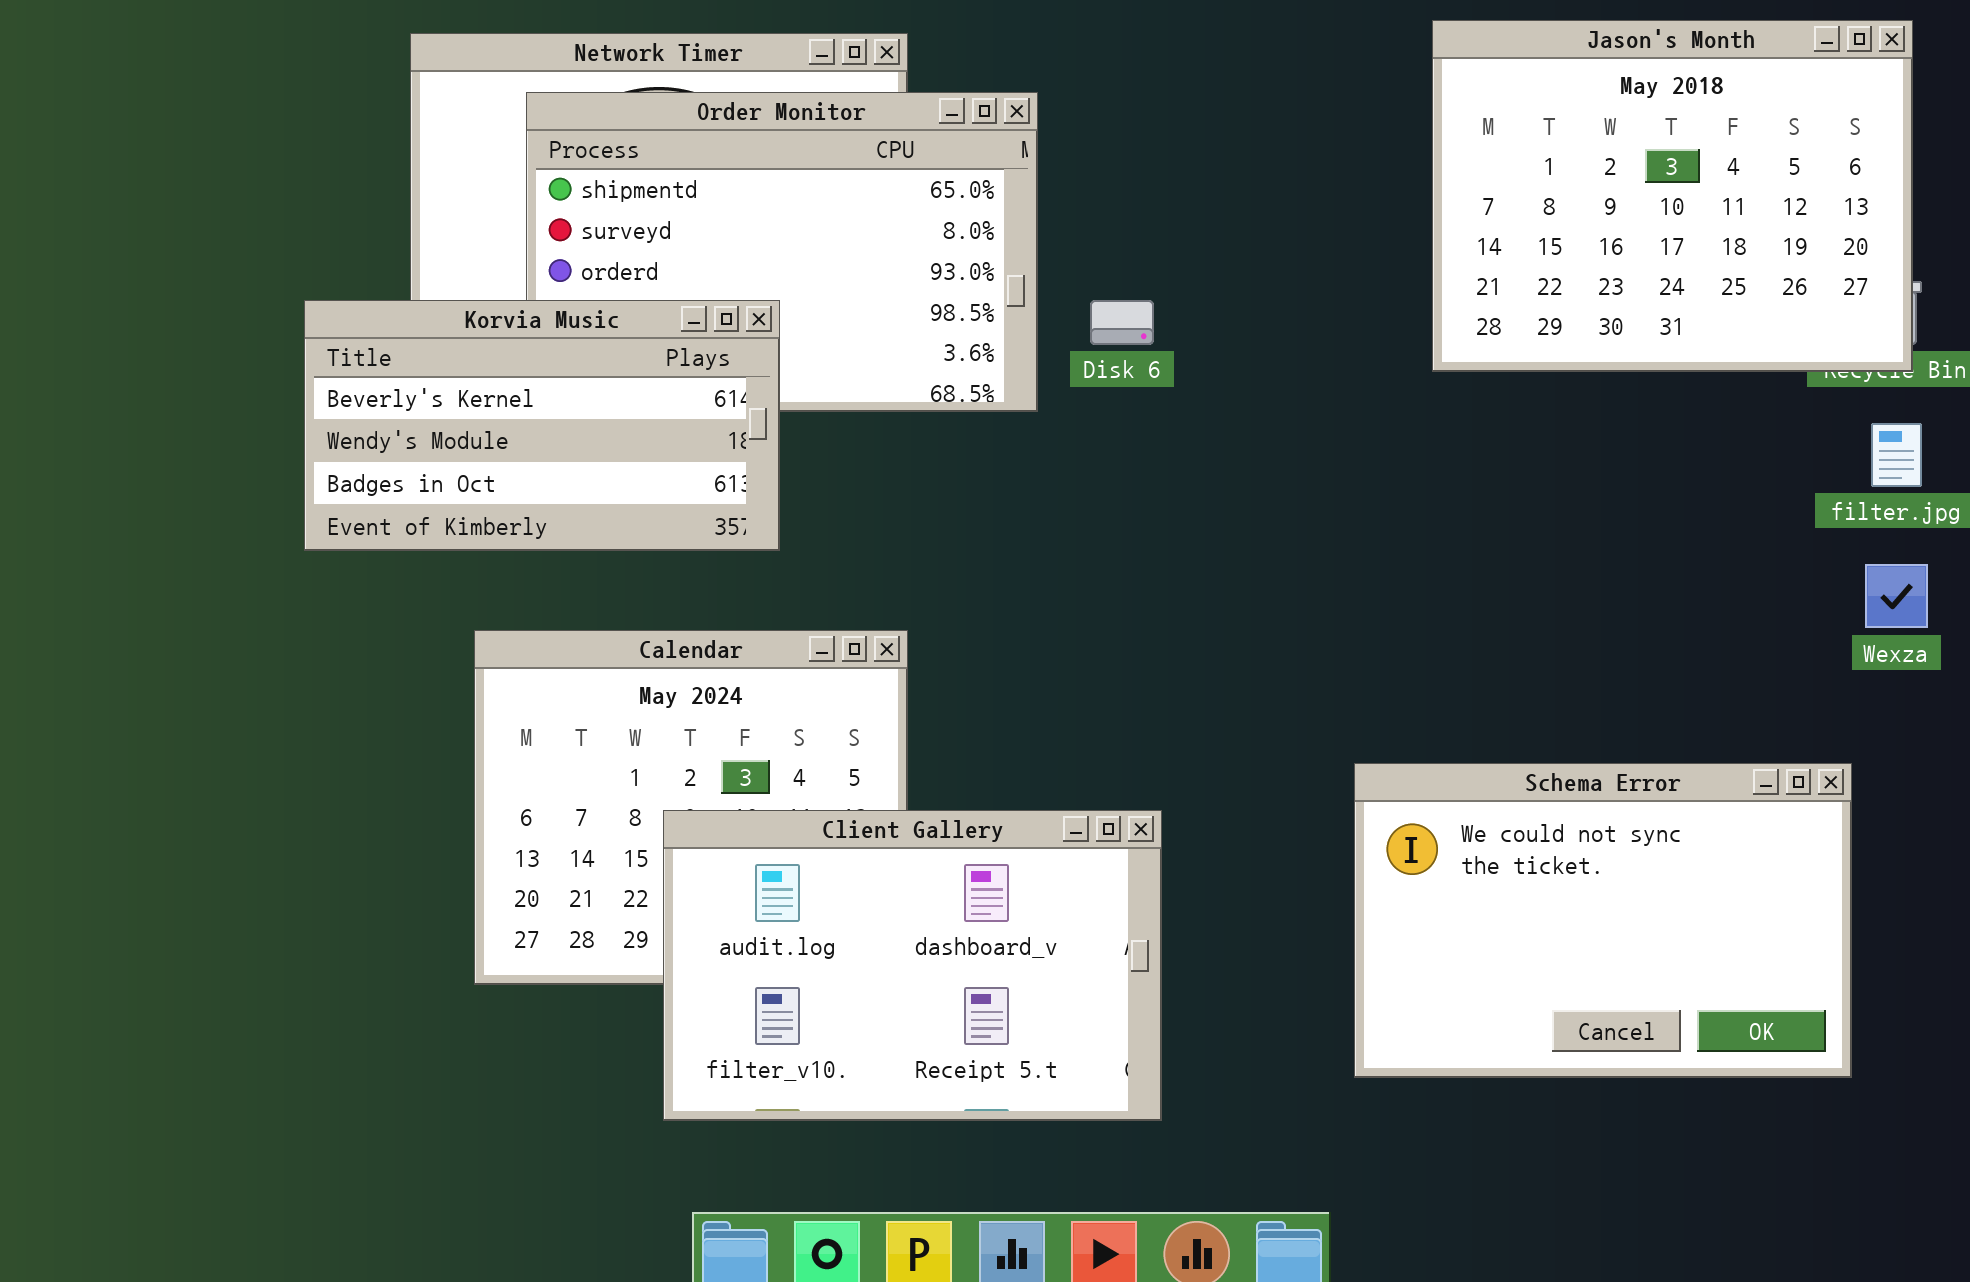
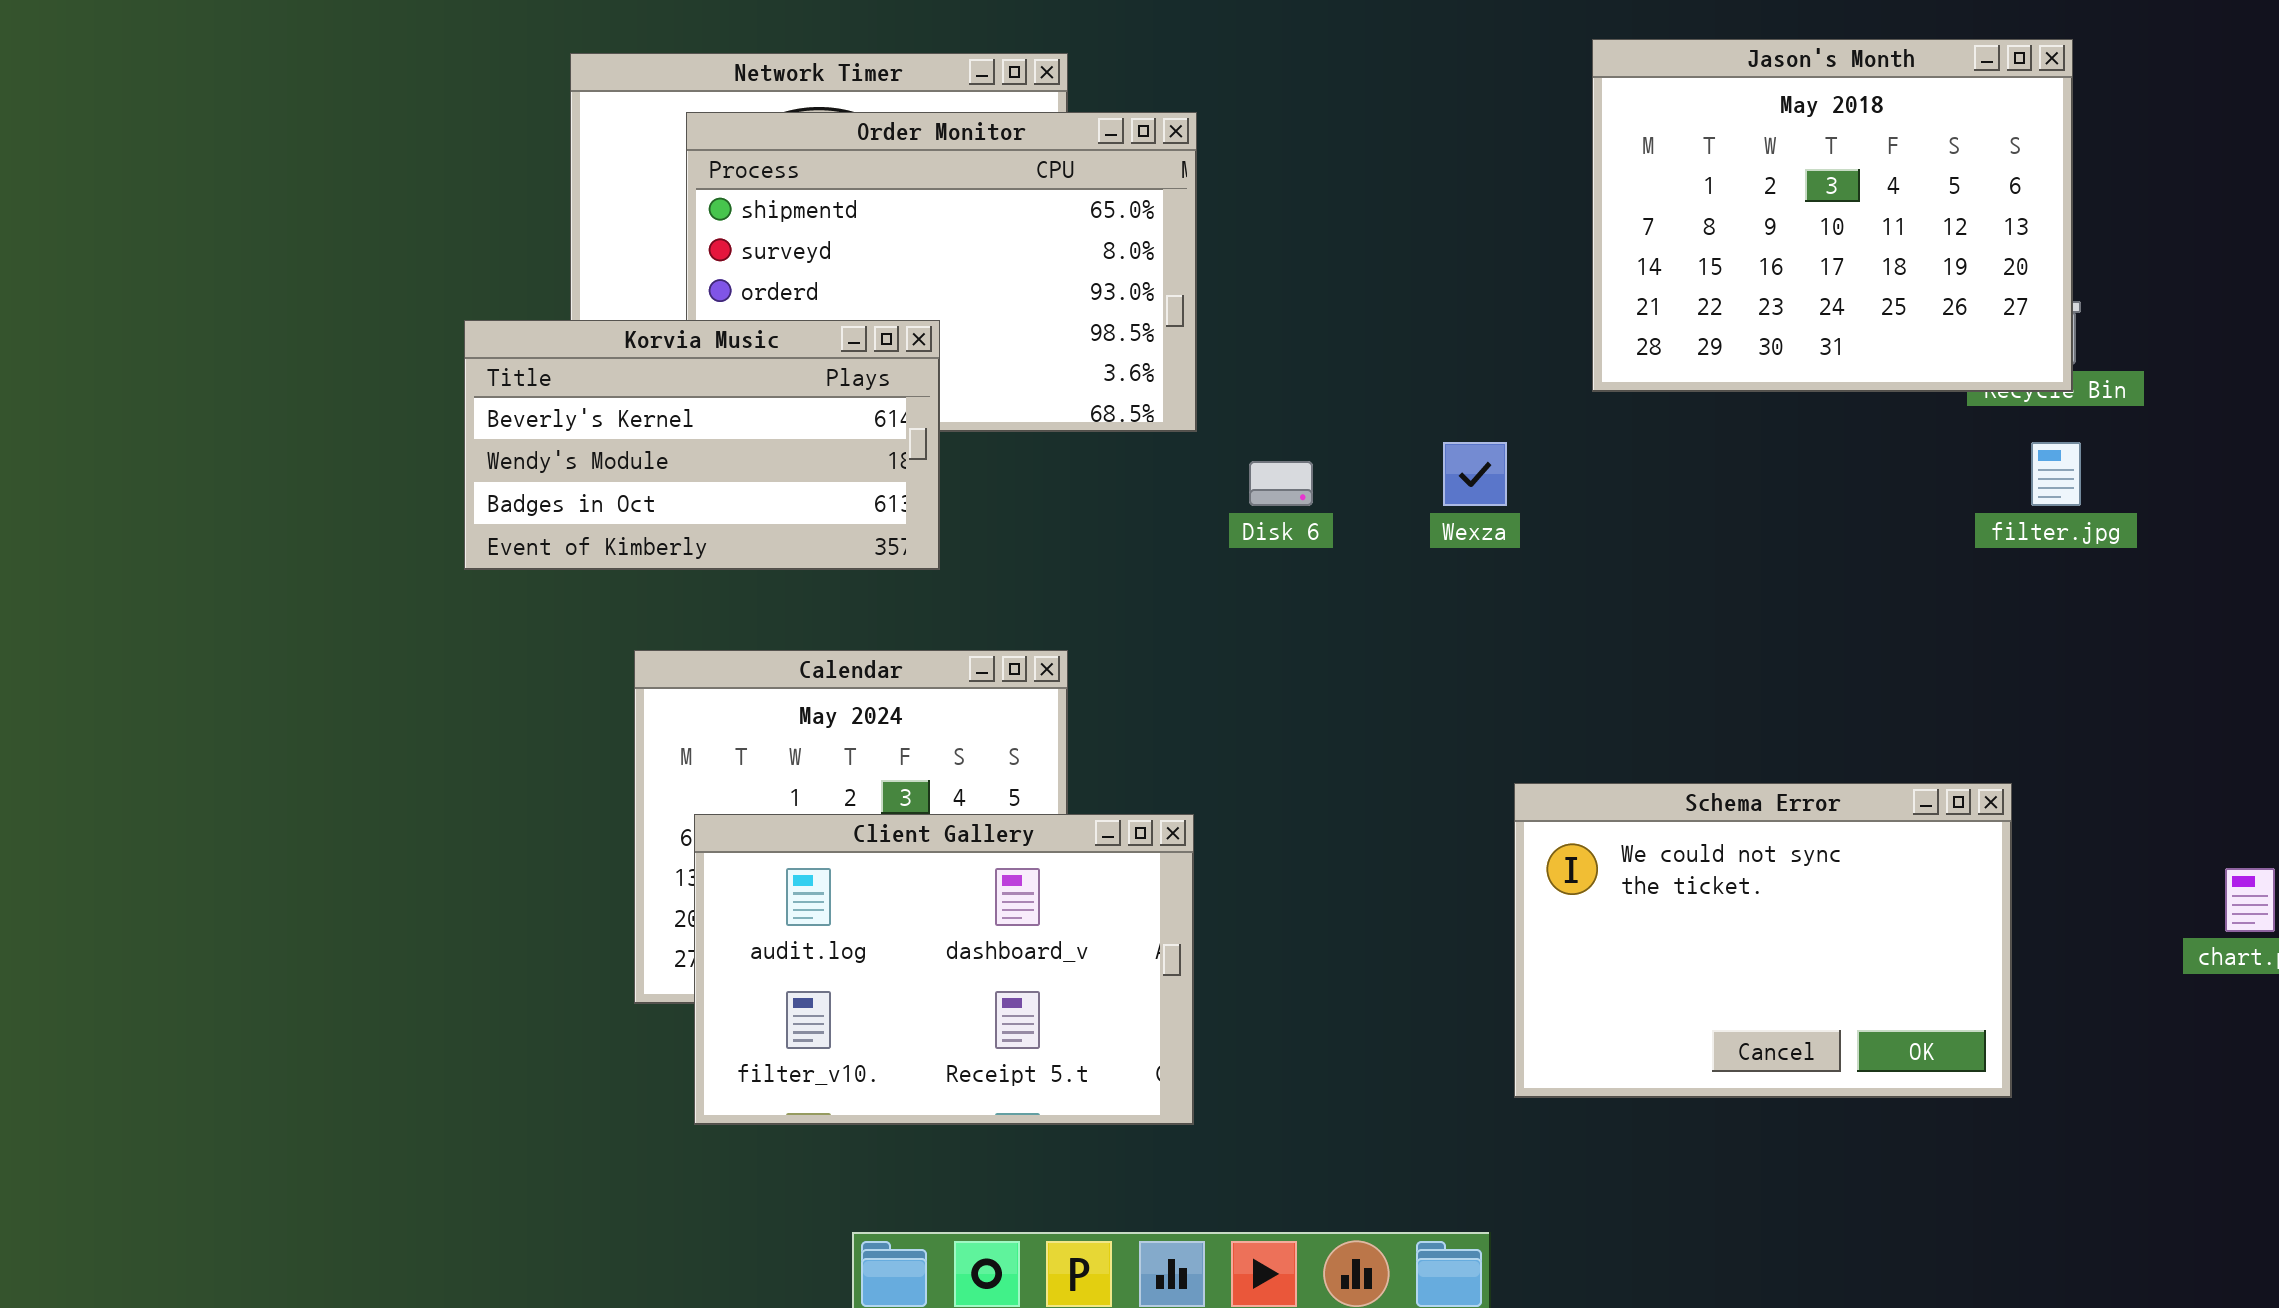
Disk 6: [1090,300,1154,345] -> [1249,461,1313,506], moved
Wexza: [1865,564,1928,628] -> [1443,442,1507,506], moved
Client Gallery: [663,810,1162,1121] -> [694,814,1194,1125], moved

